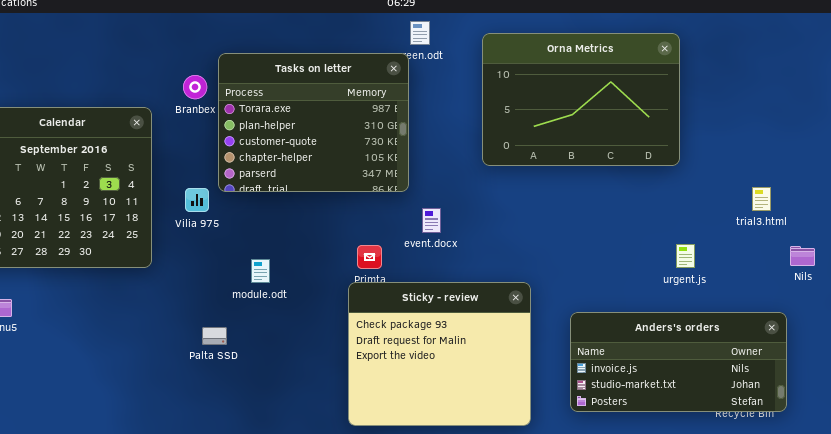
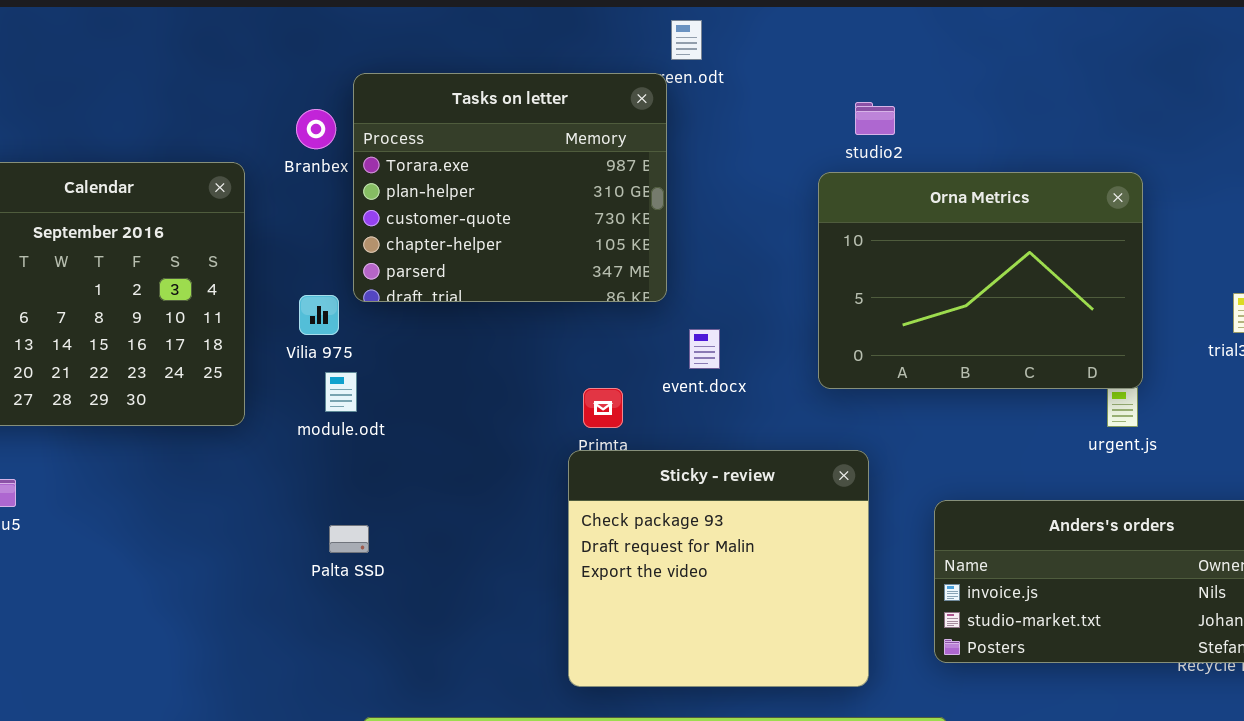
Orna Metrics: [482,33,680,166] -> [818,172,1143,389], moved
module.odt: [251,259,270,283] -> [325,372,357,412], moved

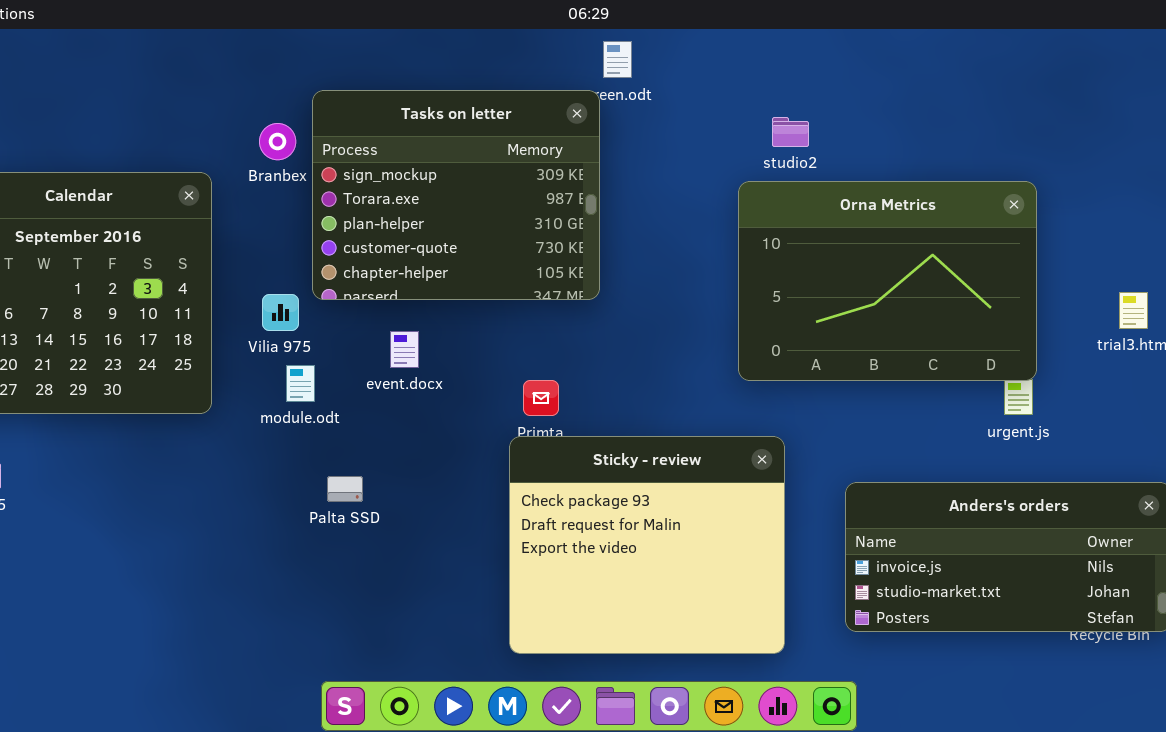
Tasks on letter: [353,73,667,302] -> [312,90,600,300], scrolled up 1 row
event.docx: [689,329,720,369] -> [390,331,419,368], moved
Palta SSD: [329,525,369,553] -> [327,476,363,502], moved

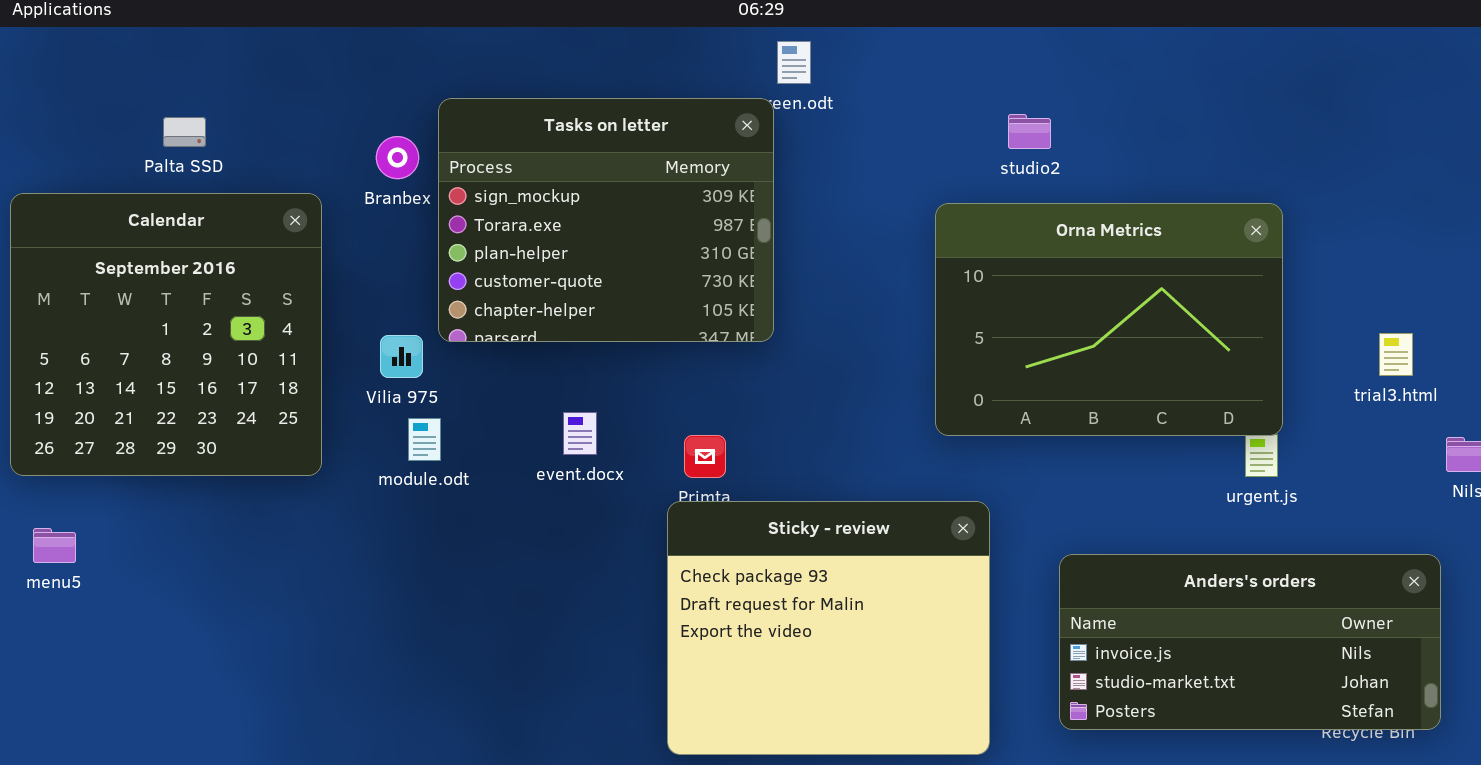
studio2: [772,117,809,147] -> [1008,114,1051,149], moved
event.docx: [390,331,419,368] -> [563,412,597,455], moved
Palta SSD: [327,476,363,502] -> [163,117,206,147], moved

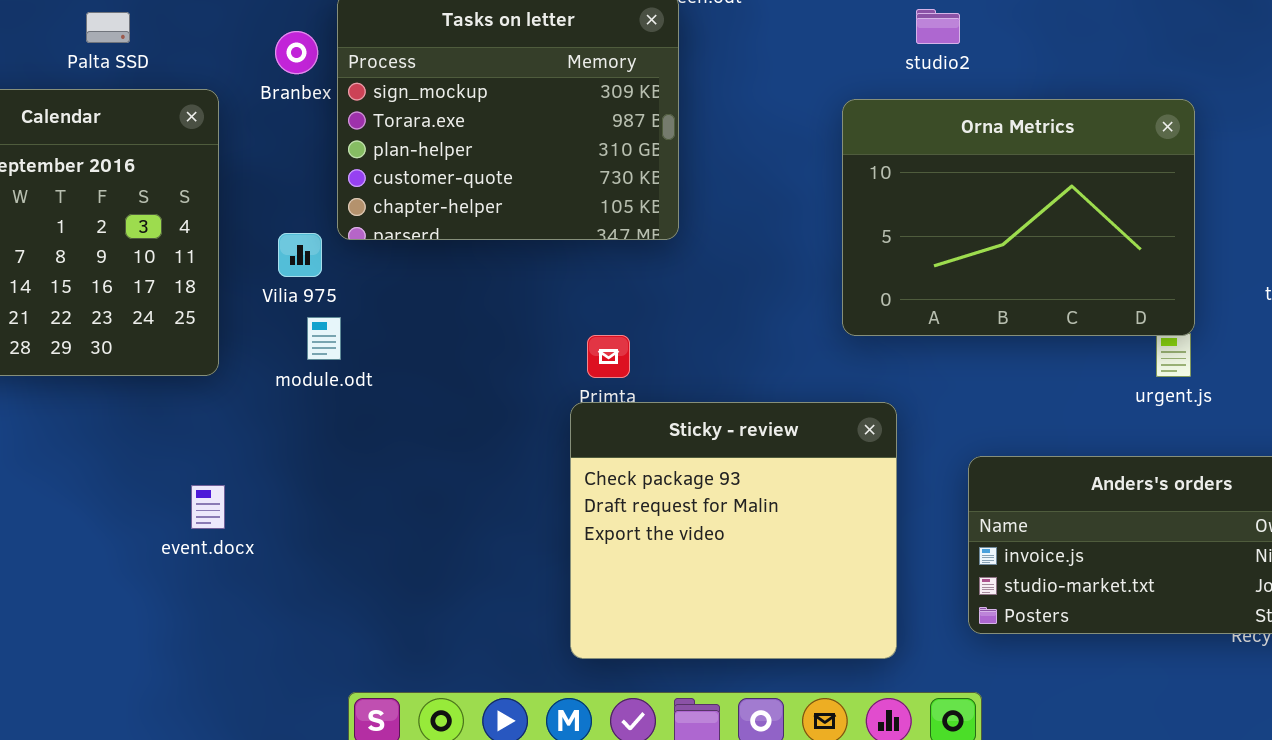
Palta SSD: [163,117,206,147] -> [86,12,130,43], moved
event.docx: [563,412,597,455] -> [191,485,225,529], moved

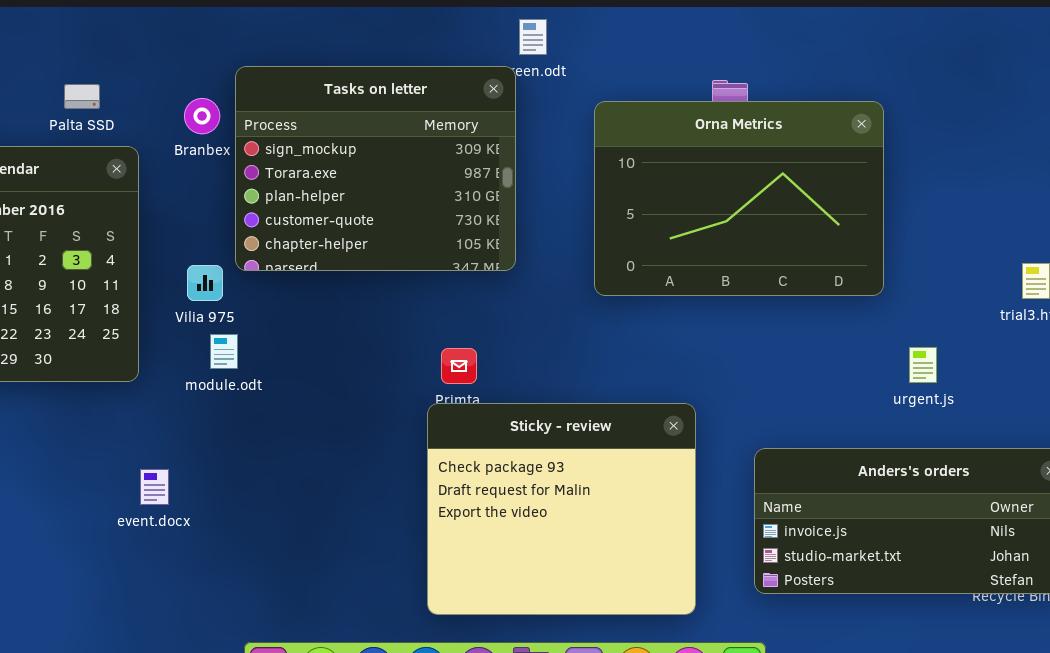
Palta SSD: [86,12,130,43] -> [64,84,100,109], moved
Orna Metrics: [842,99,1195,336] -> [594,101,884,296], moved
event.docx: [191,485,225,529] -> [140,469,169,505], moved

